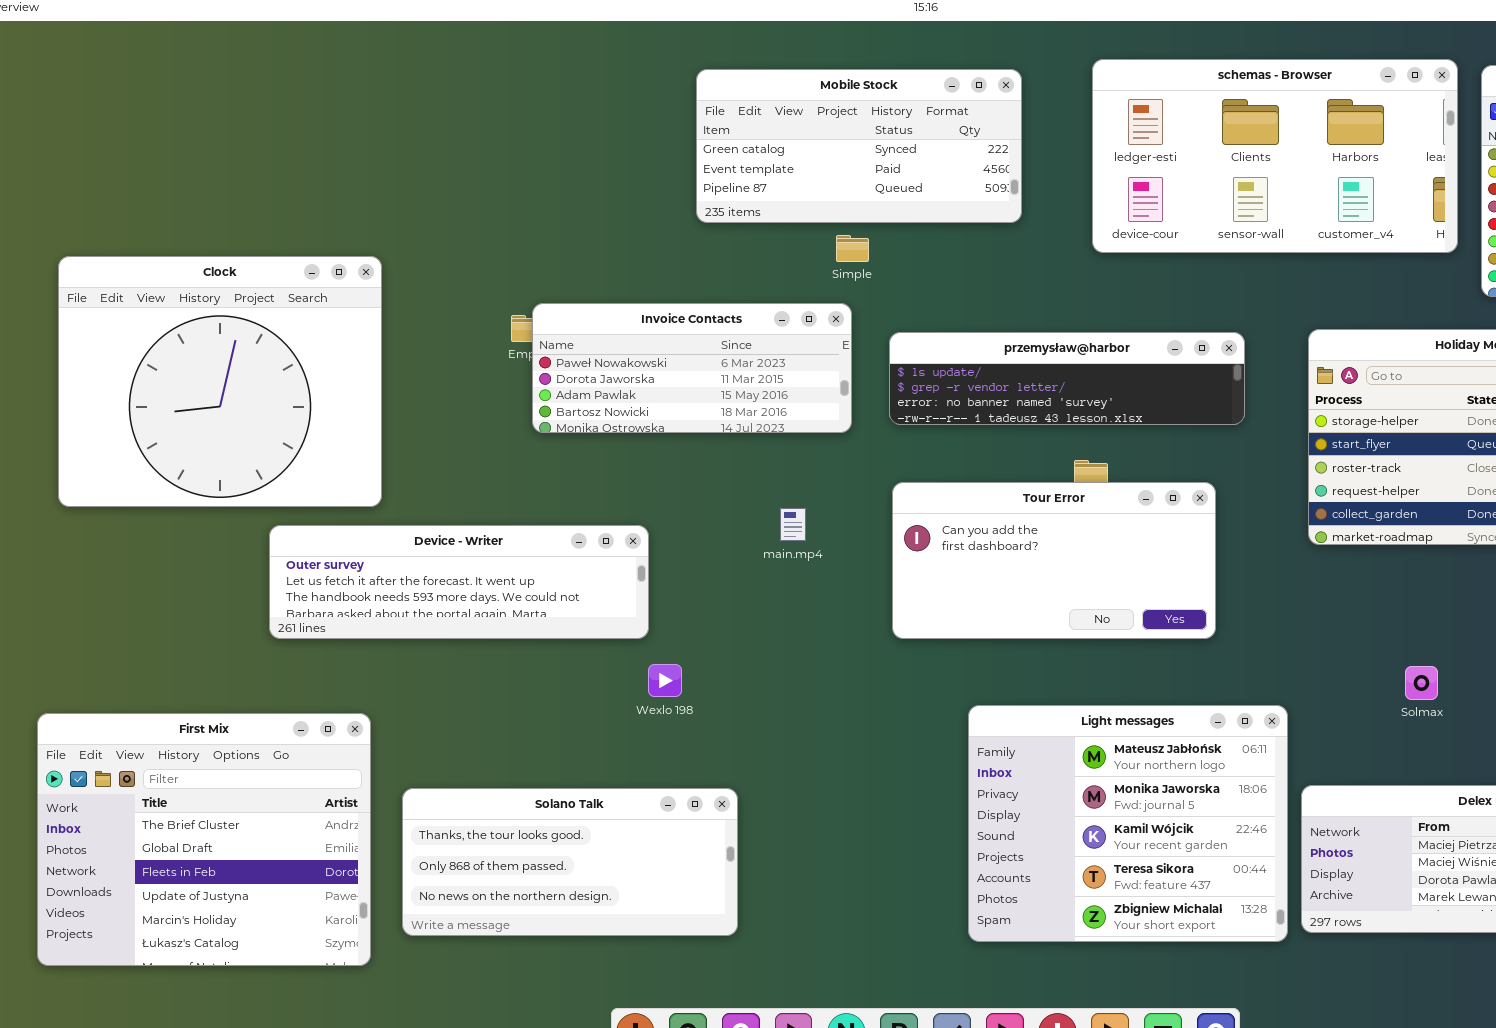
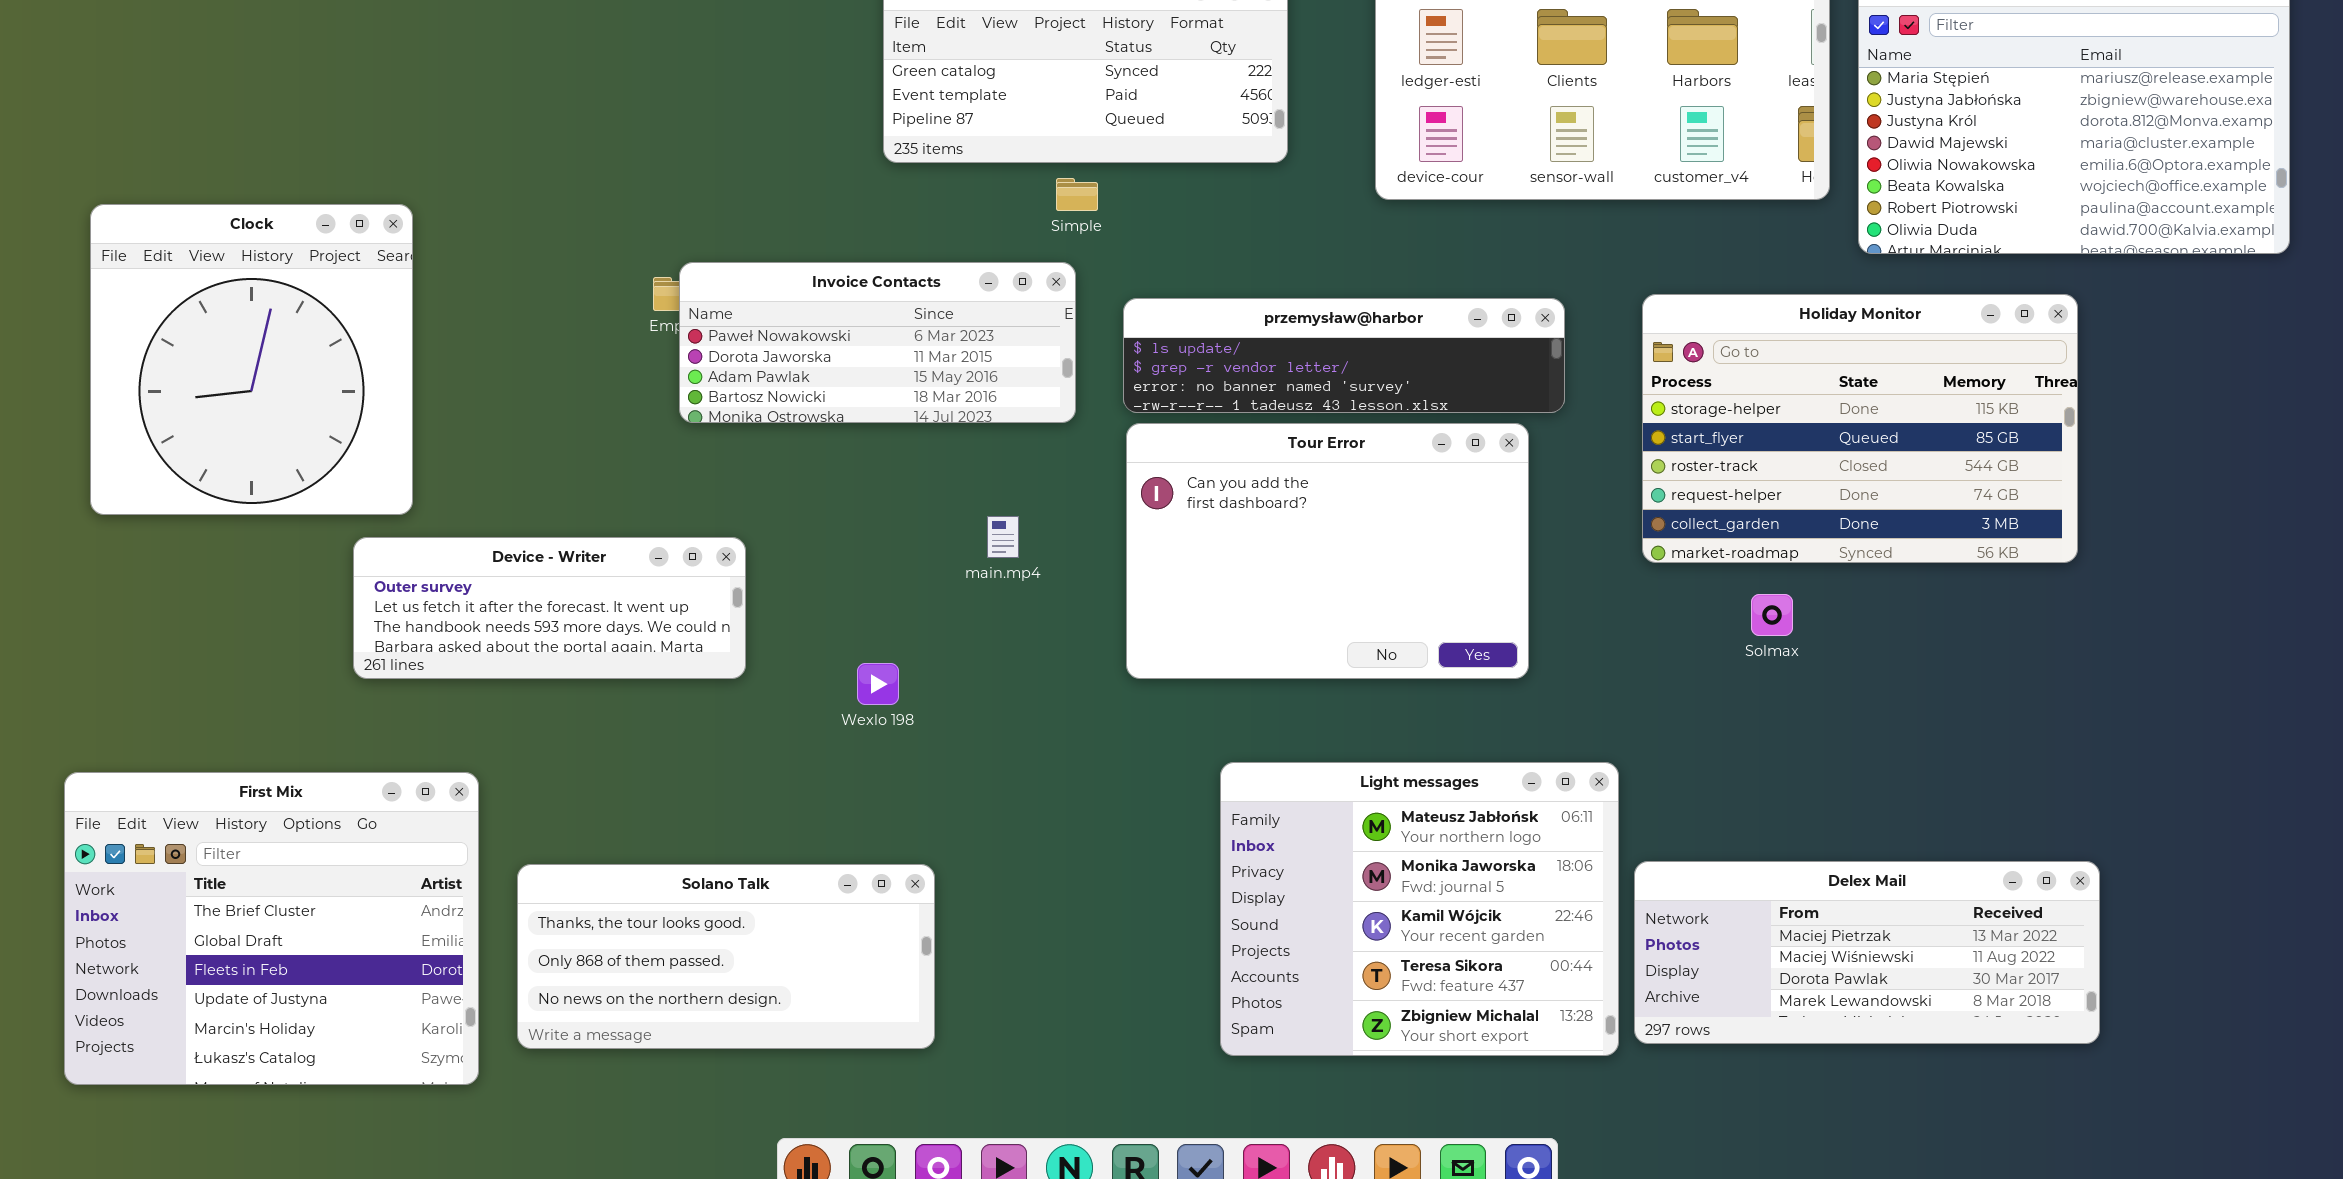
Clock: [58,256,382,507] -> [90,204,413,515], resized
Tour Error: [892,482,1216,639] -> [1126,423,1529,679], resized
Device - Writer: [269,525,649,639] -> [353,537,746,679], resized
Wexlo 198: [648,664,682,697] -> [857,663,899,705], moved
Solmax: [1405,666,1438,700] -> [1751,594,1793,636], moved

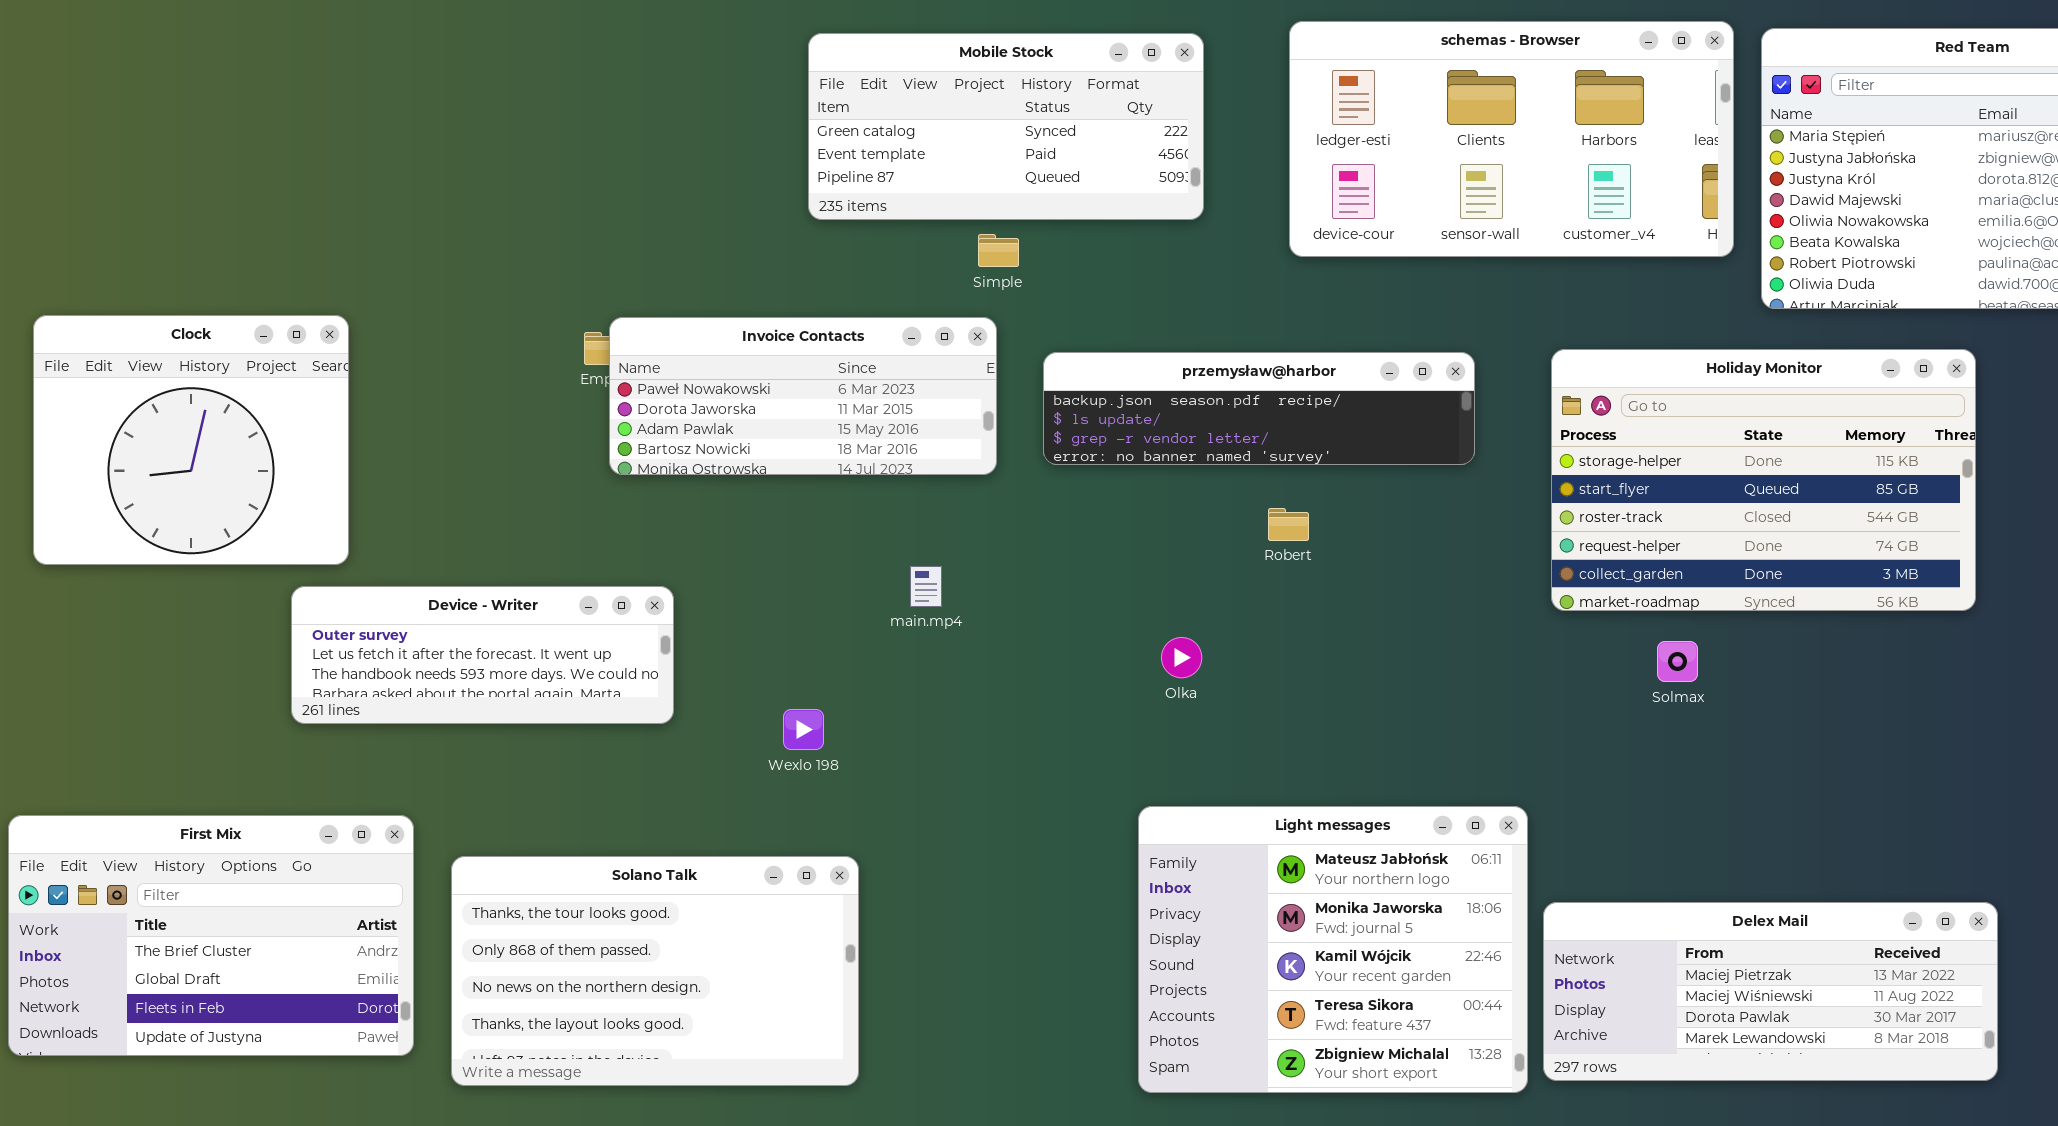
Clock: [90,204,413,515] -> [33,315,349,565], resized
przemysław@harbor: [1123,298,1565,413] -> [1043,352,1475,465], scrolled up 1 row
Tour Error: [1126,423,1529,679] -> none, closed
First Mix: [64,772,479,1085] -> [8,815,414,1056], resized
Solano Talk: [517,864,935,1049] -> [451,856,859,1086], resized

